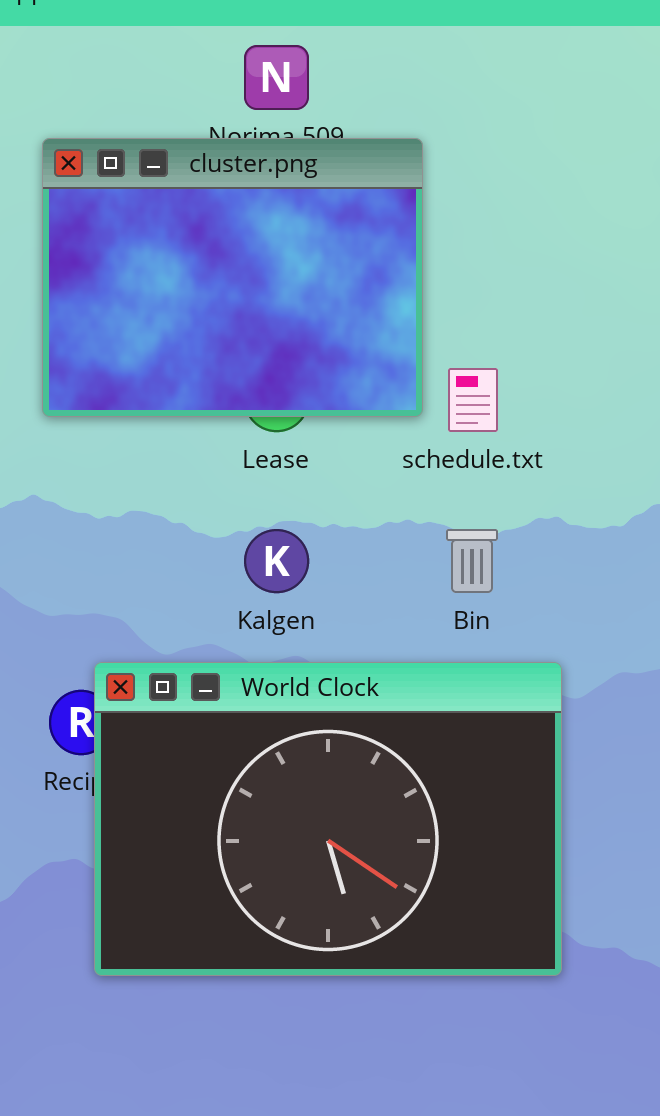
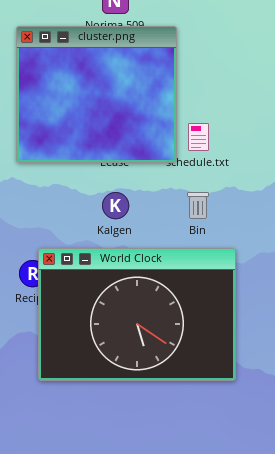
cluster.png: [42,138,423,417] -> [16,26,177,163], resized

